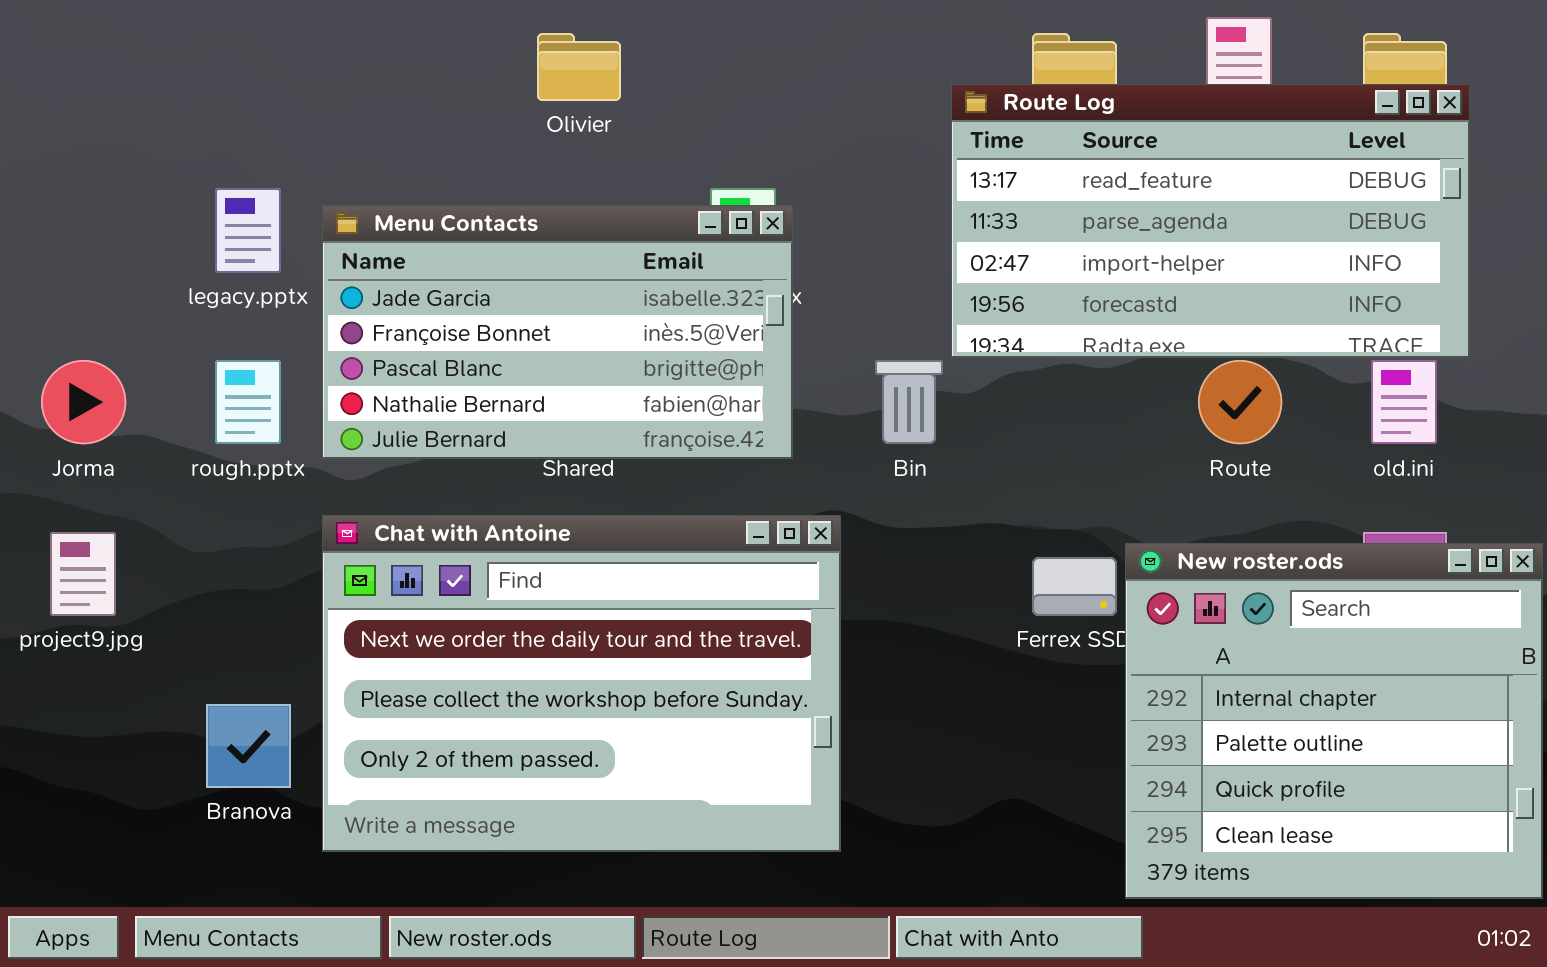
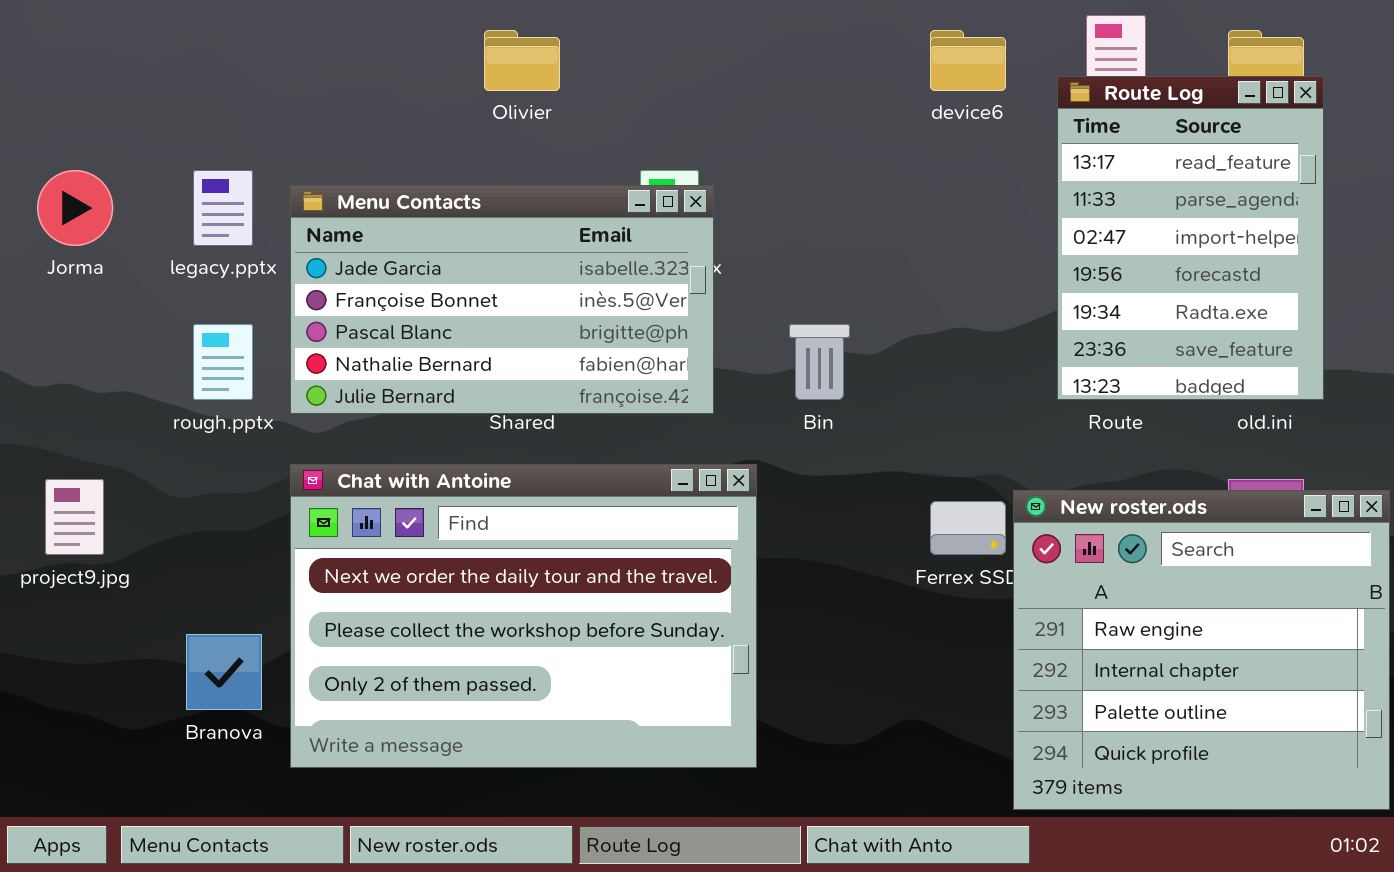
Route Log: [951,84,1470,358] -> [1057,76,1324,400], resized
Jorma: [41,360,126,444] -> [37,170,113,246], moved
New roster.ods: [1125,543,1543,899] -> [1013,490,1390,810], scrolled up 1 row

